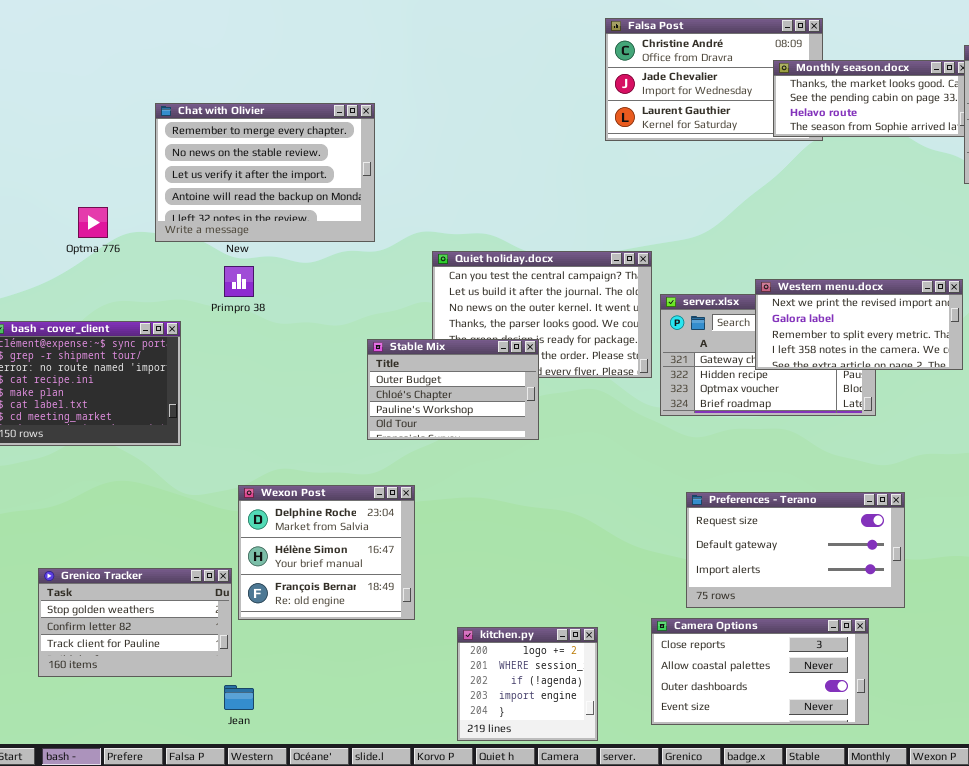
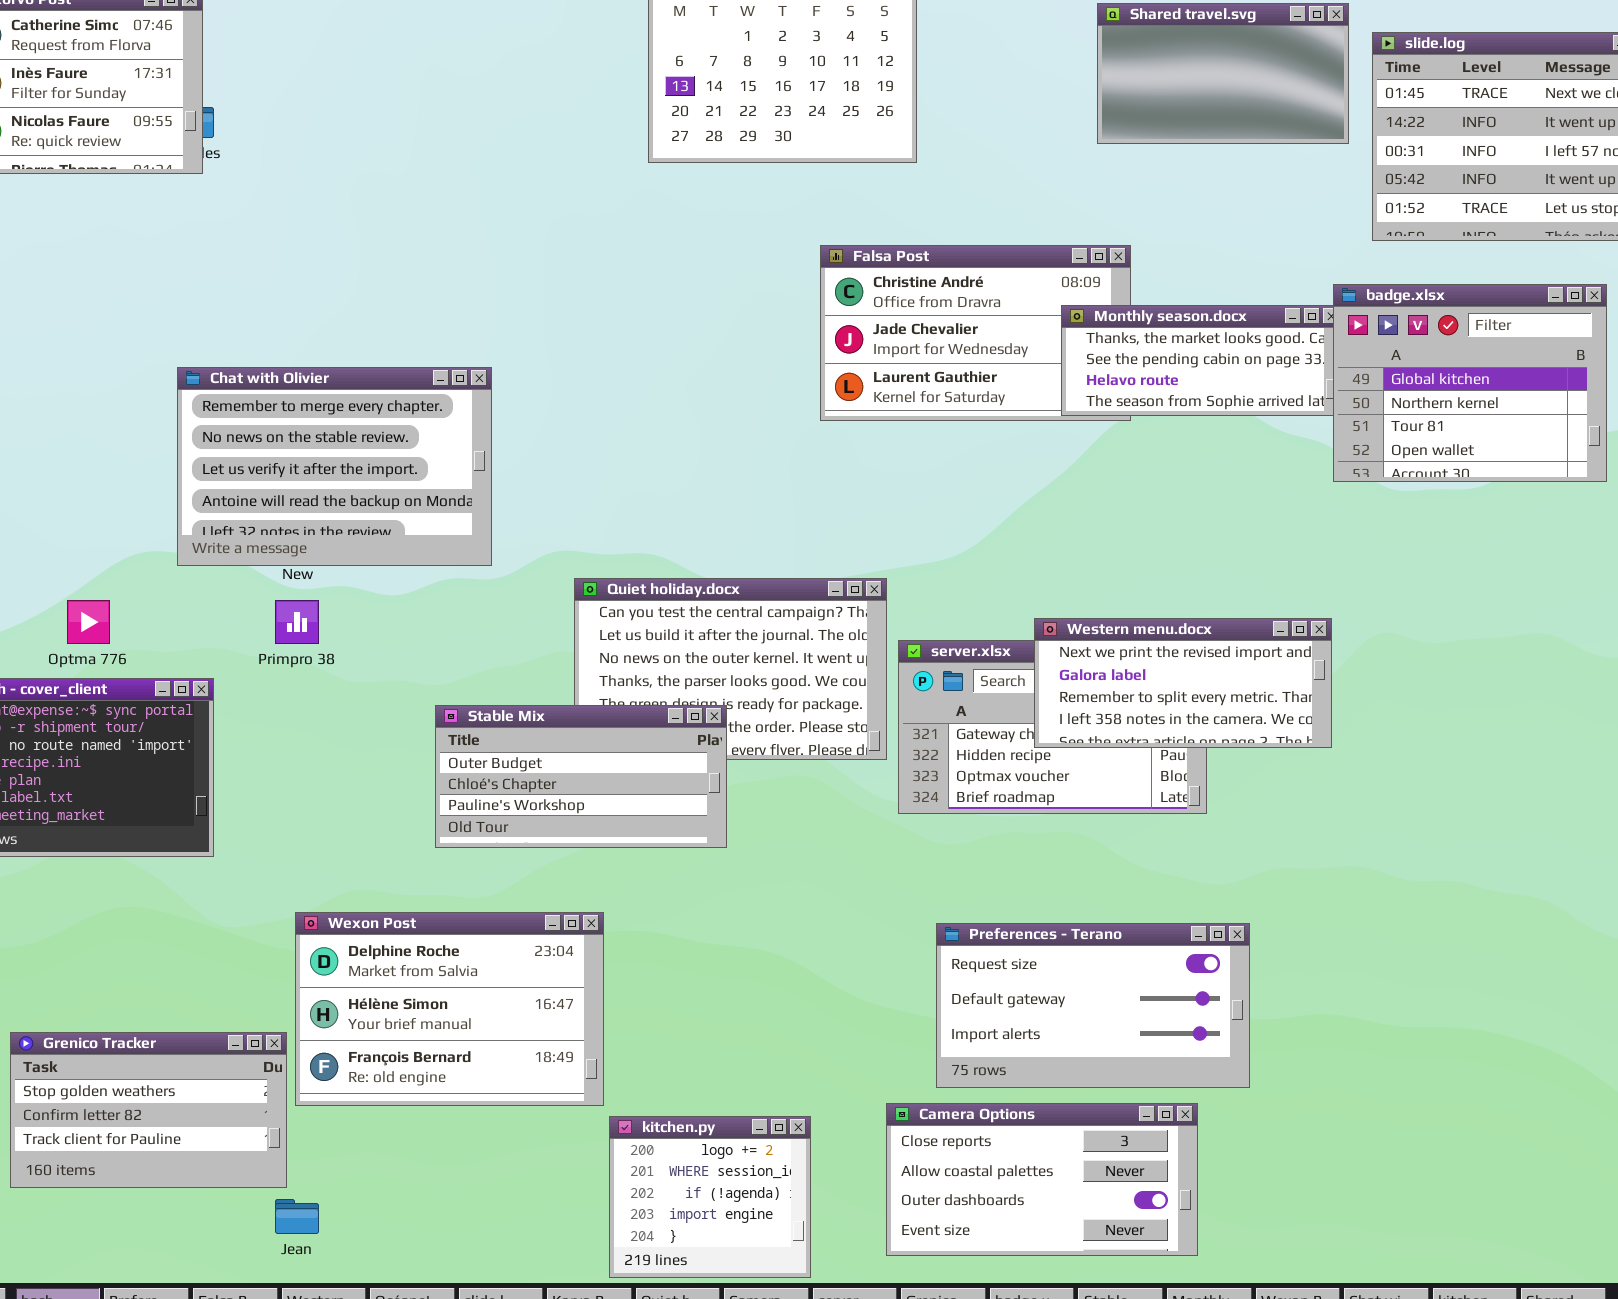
Optma 776: [78,207,108,238] -> [67,600,110,644], moved
Stable Mix: [367,339,539,440] -> [435,705,727,848], resized
Wexon Post: [238,485,415,620] -> [295,912,604,1106], resized

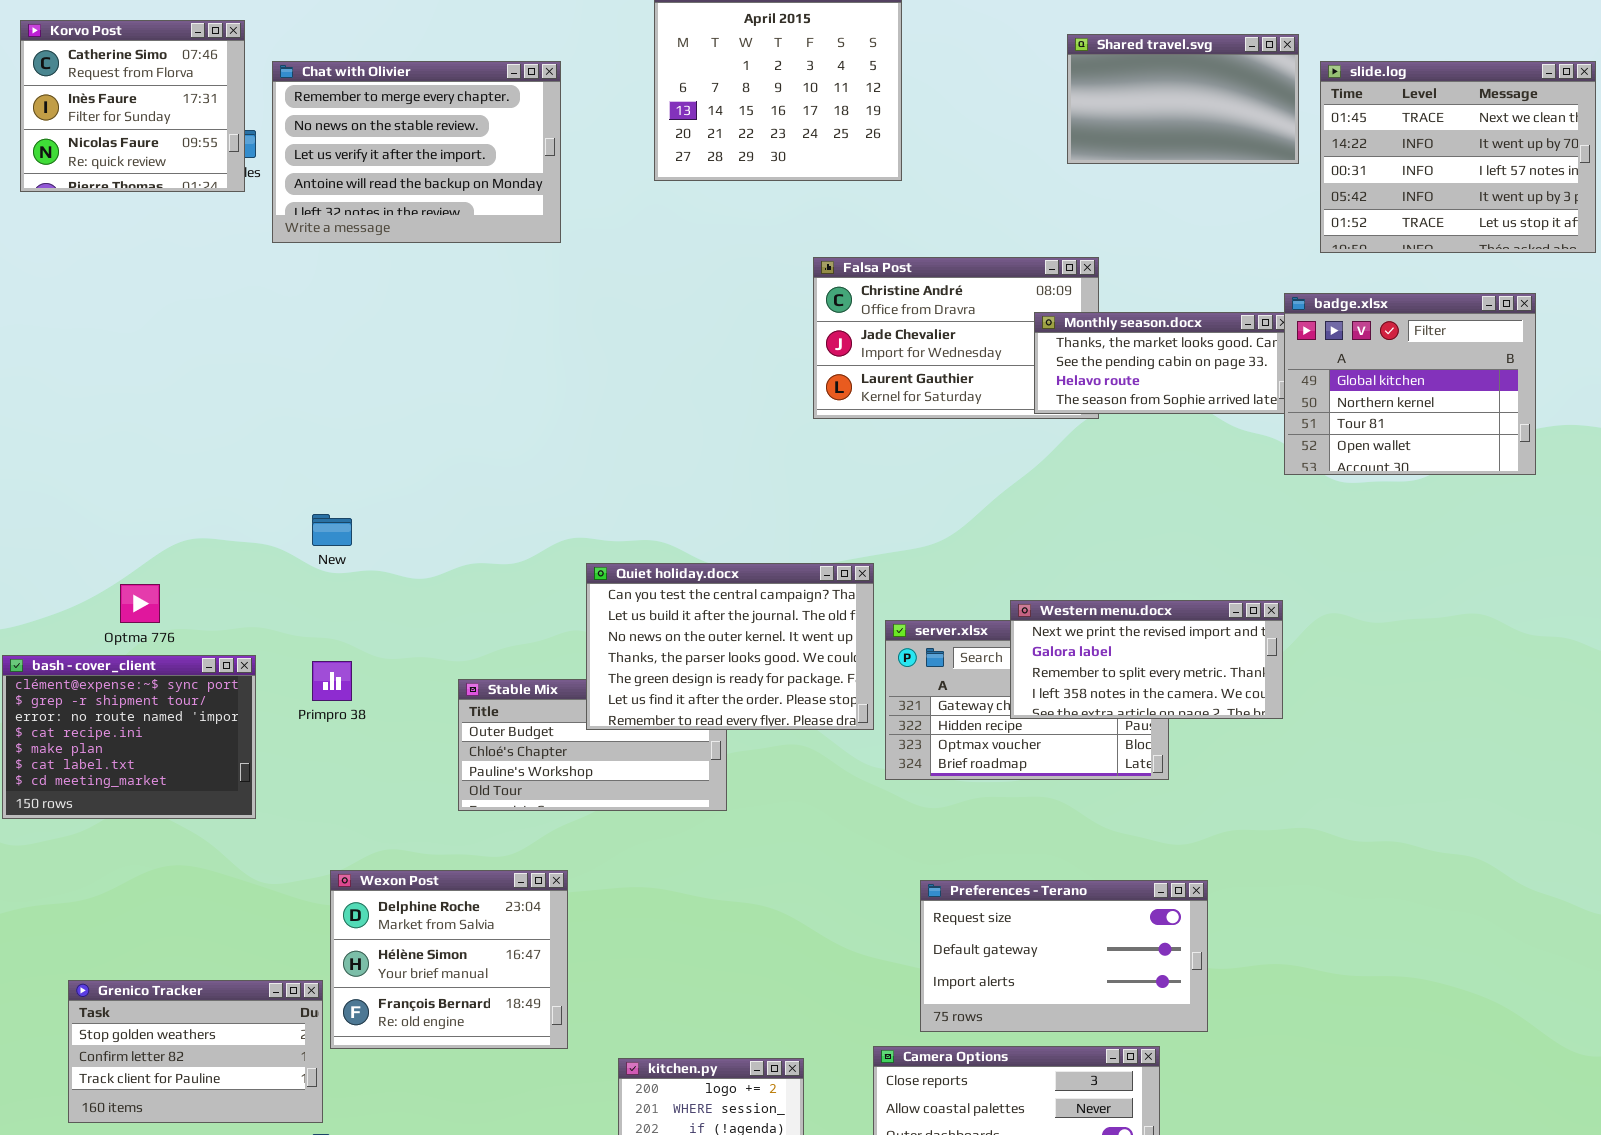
Chat with Olivier: [177,367,492,566] -> [272,61,561,243], moved
Quiet holiday.docx: [574,578,887,760] -> [586,563,874,730], raised
Primpro 38: [275,600,319,644] -> [312,661,352,701], moved
Wexon Post: [295,912,604,1106] -> [330,870,568,1049], resized

